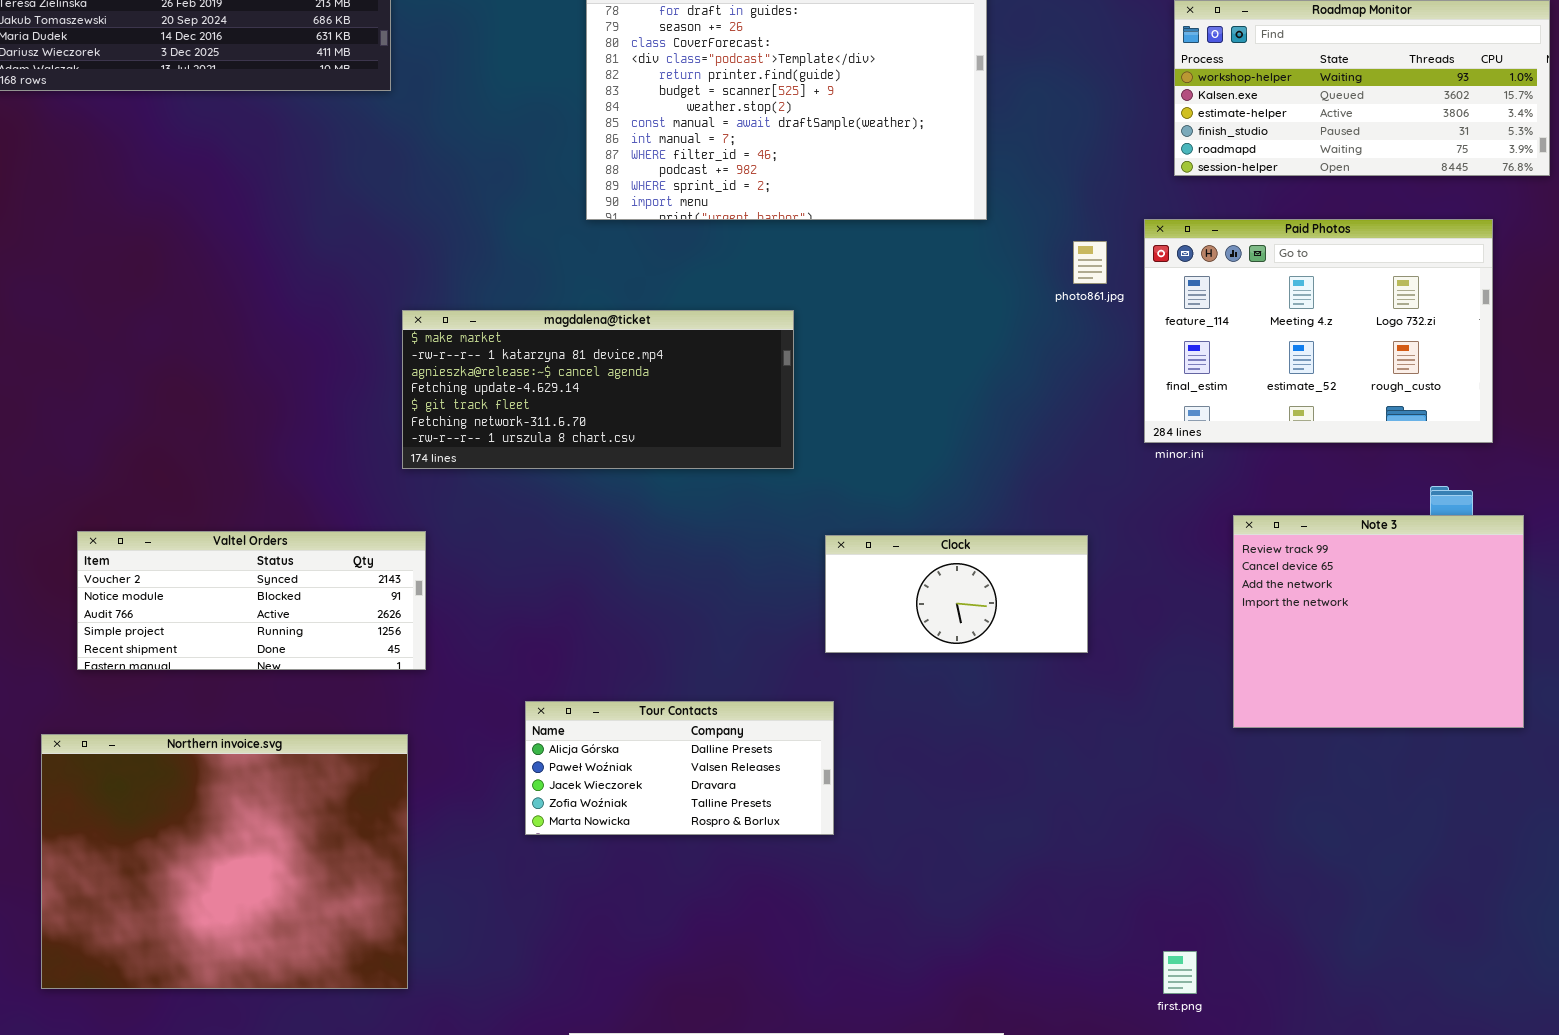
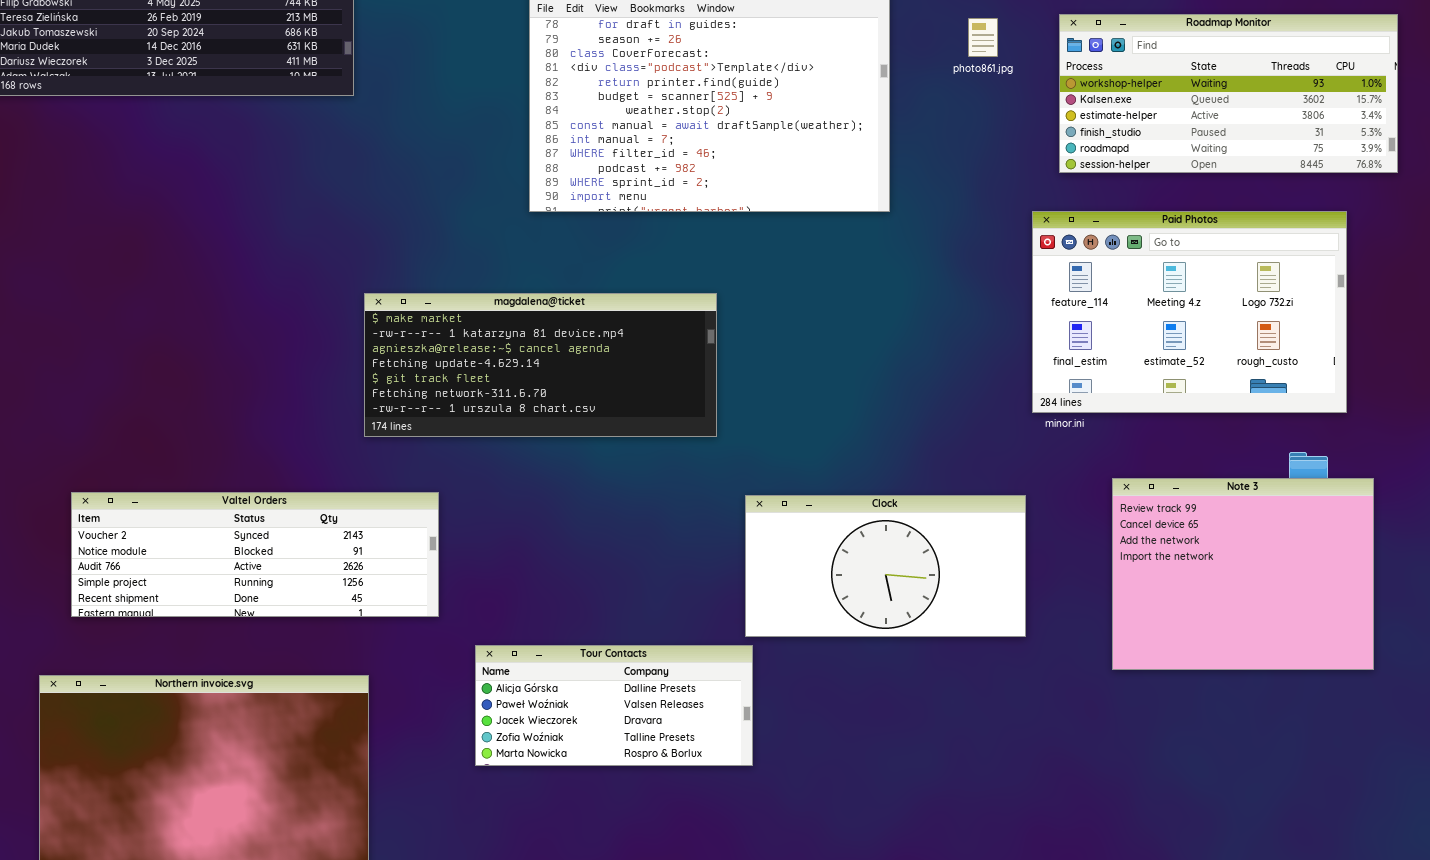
photo861.jpg: [1073,241,1107,284] -> [968,18,998,57], moved
Valtel Orders: [77,531,426,670] -> [71,492,439,617], resized
Clock: [825,535,1088,653] -> [745,495,1026,637], resized

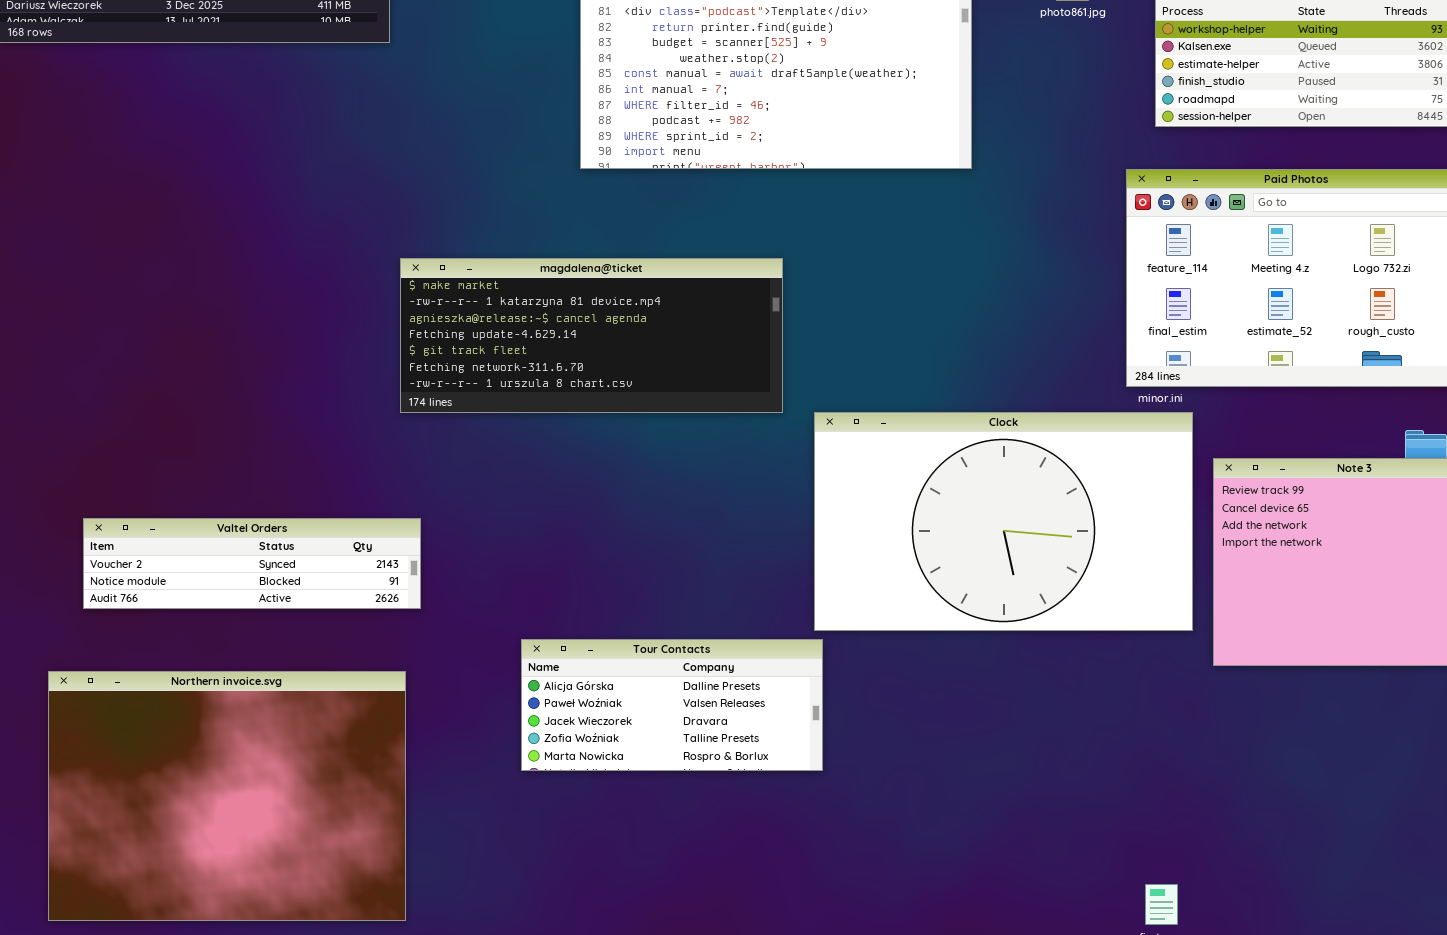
Valtel Orders: [71,492,439,617] -> [83,518,421,609], resized
Clock: [745,495,1026,637] -> [814,412,1193,631], resized

